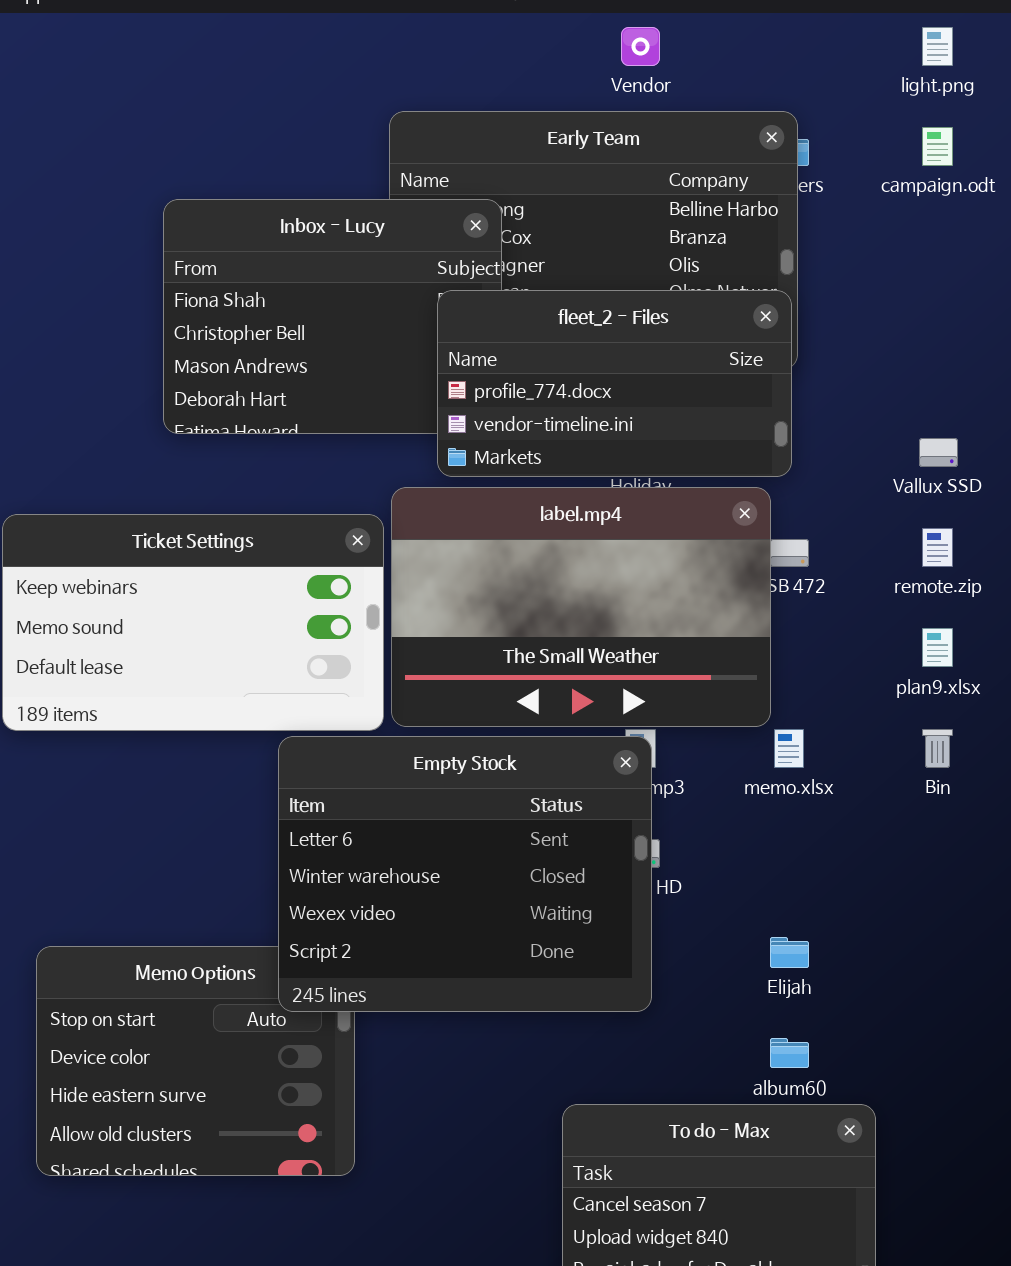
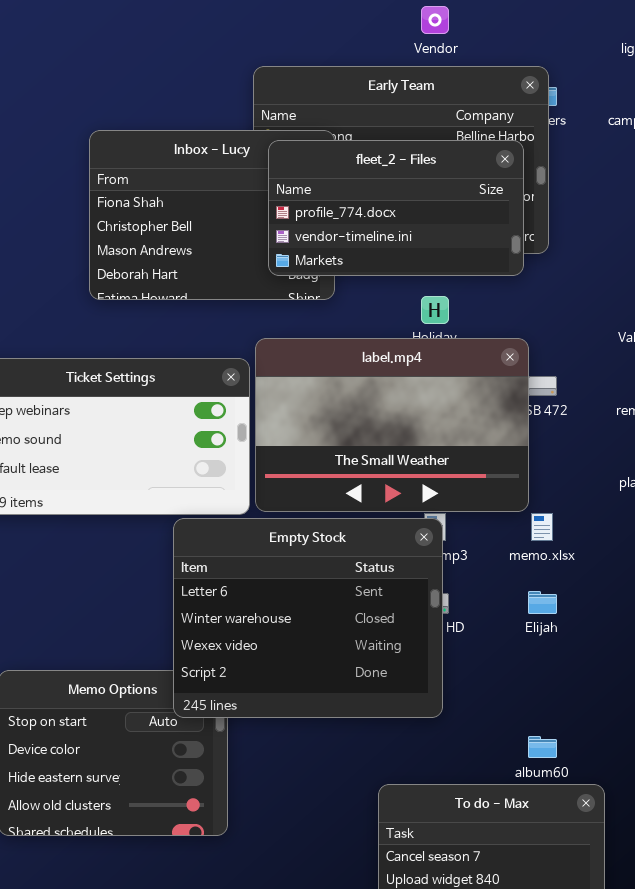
fleet_2 - Files: [437,290,792,477] -> [268,140,524,276], moved
Elijah: [770,937,809,968] -> [528,591,557,614], moved

